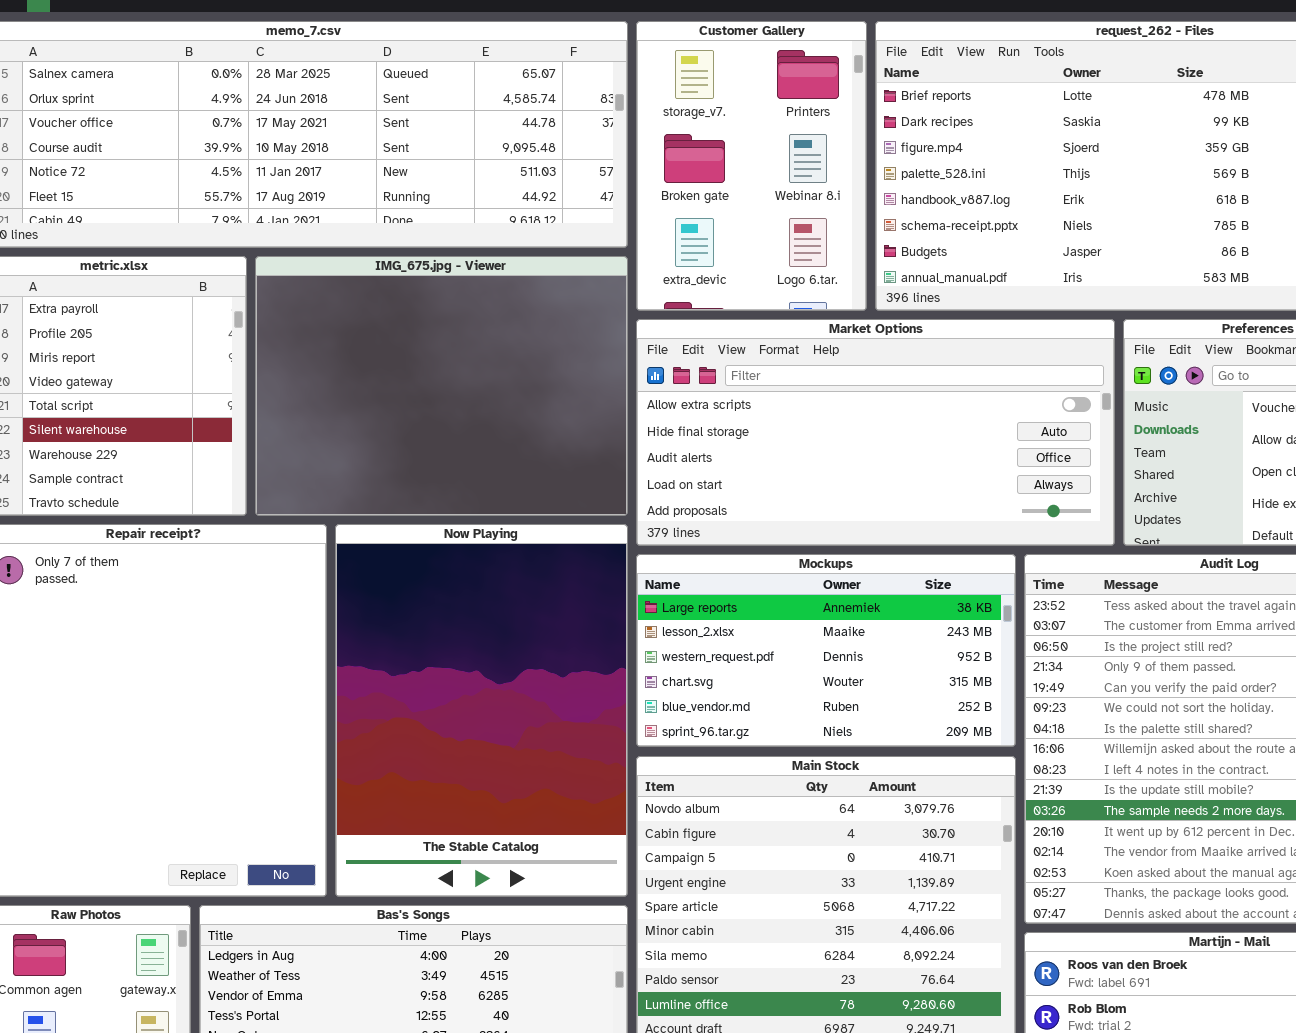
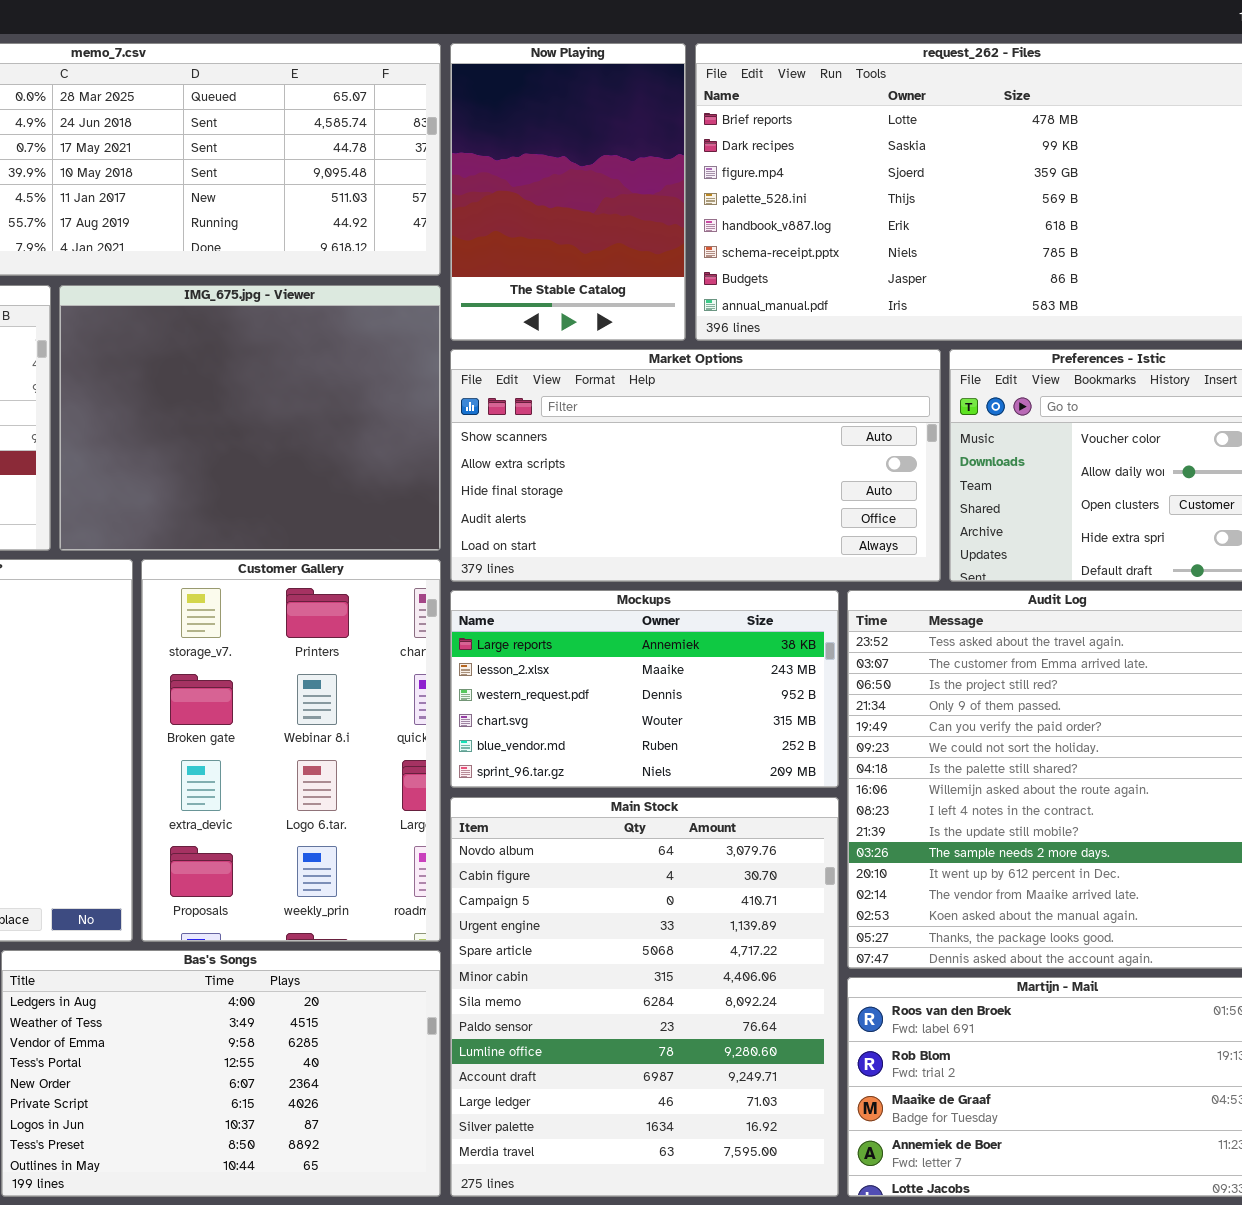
Customer Gallery: [636,21,867,311] -> [141,559,441,942], moved, resized
Market Options: [636,319,1115,546] -> [450,349,941,582], scrolled up 1 row
Now Playing: [335,524,628,897] -> [450,43,686,341], moved, resized

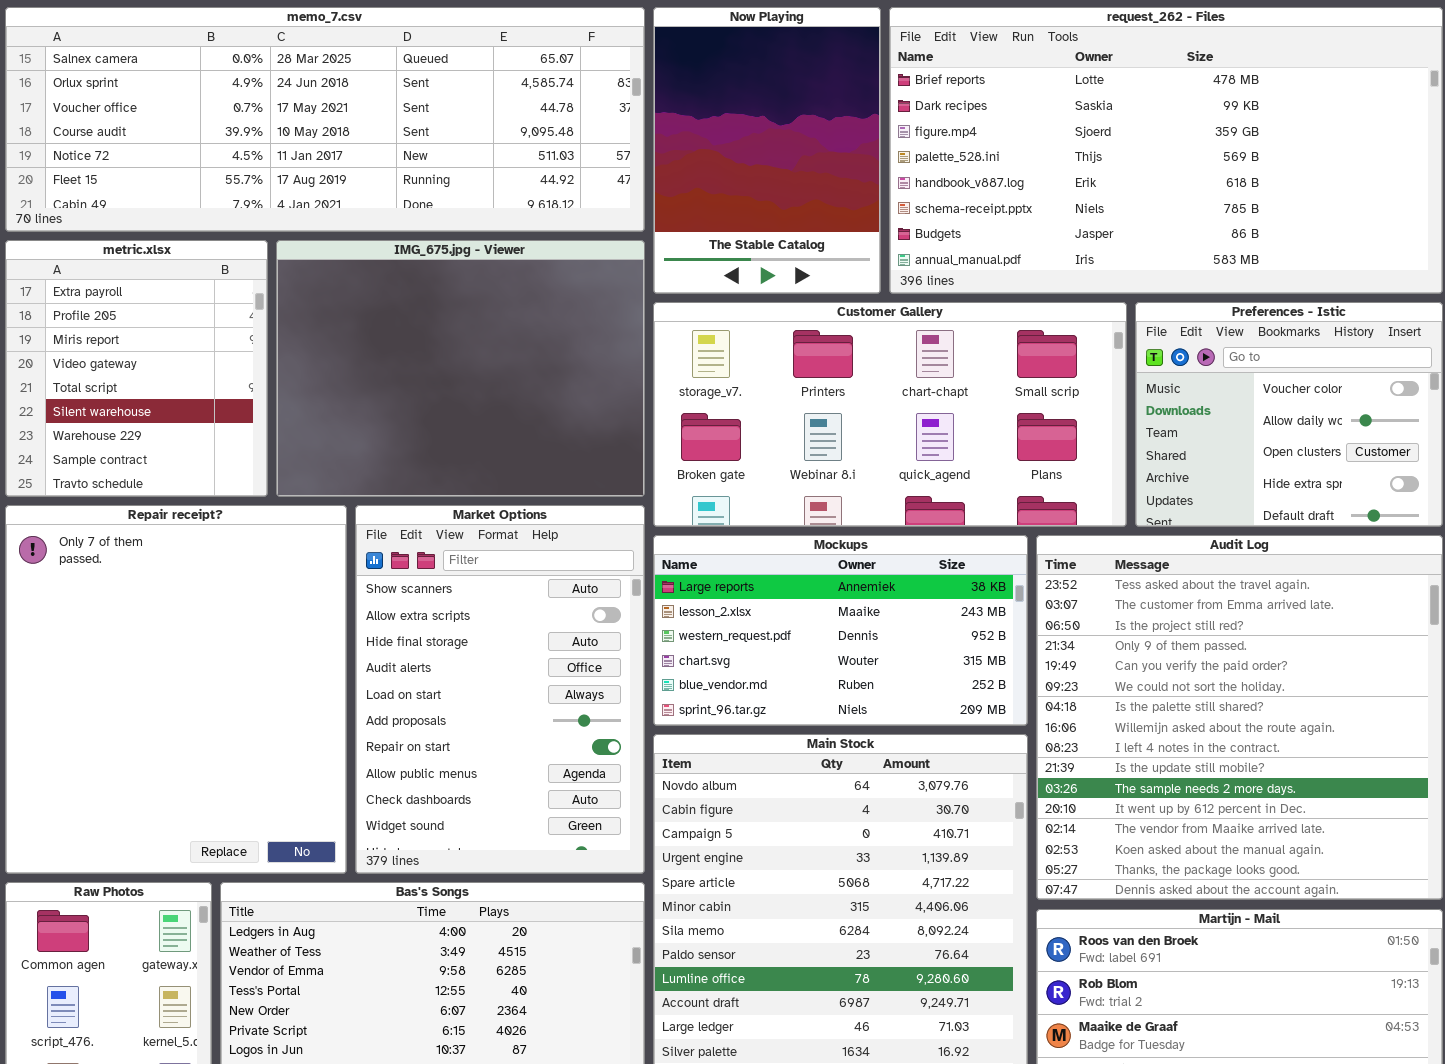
Market Options: [450,349,941,582] -> [355,505,645,874], moved, resized
Customer Gallery: [141,559,441,942] -> [653,302,1127,527], moved, resized

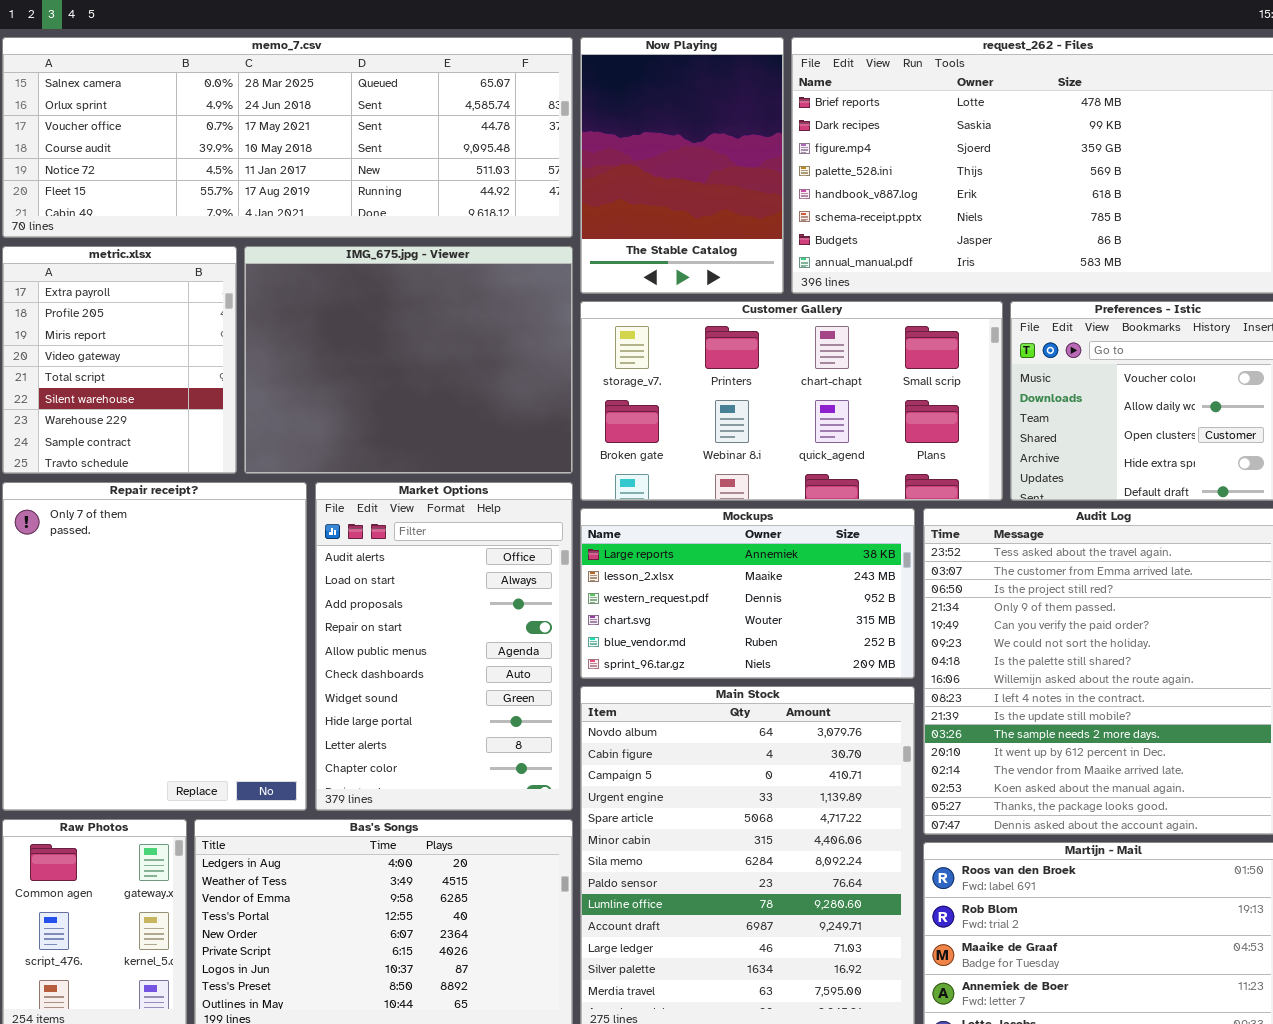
Market Options: [355,505,645,874] -> [315,482,573,811], scrolled down 3 rows

